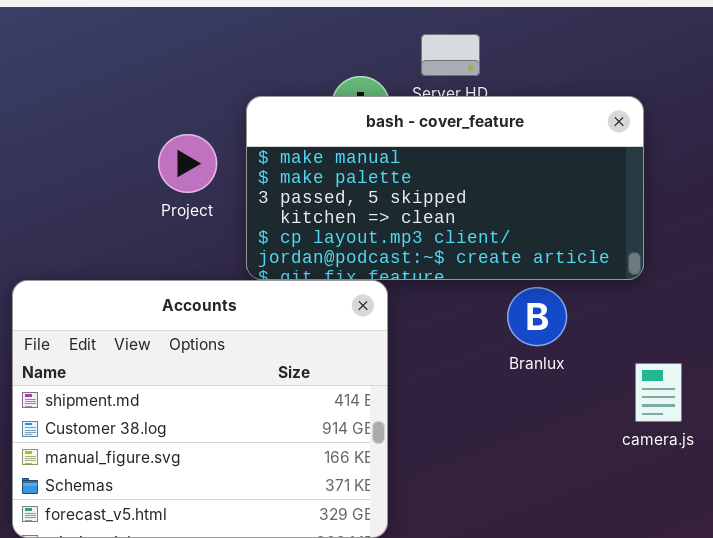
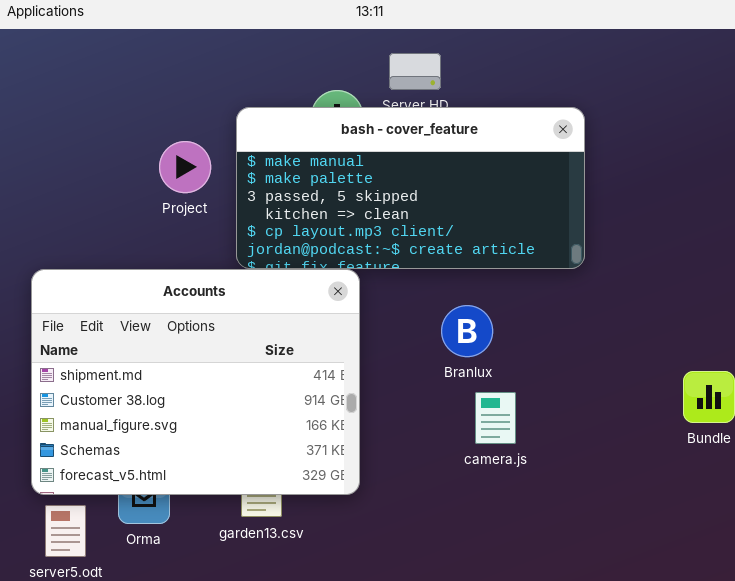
Branlux: [507,287,567,346] -> [441,305,493,357], moved
camera.js: [635,363,682,422] -> [475,392,516,444], moved

